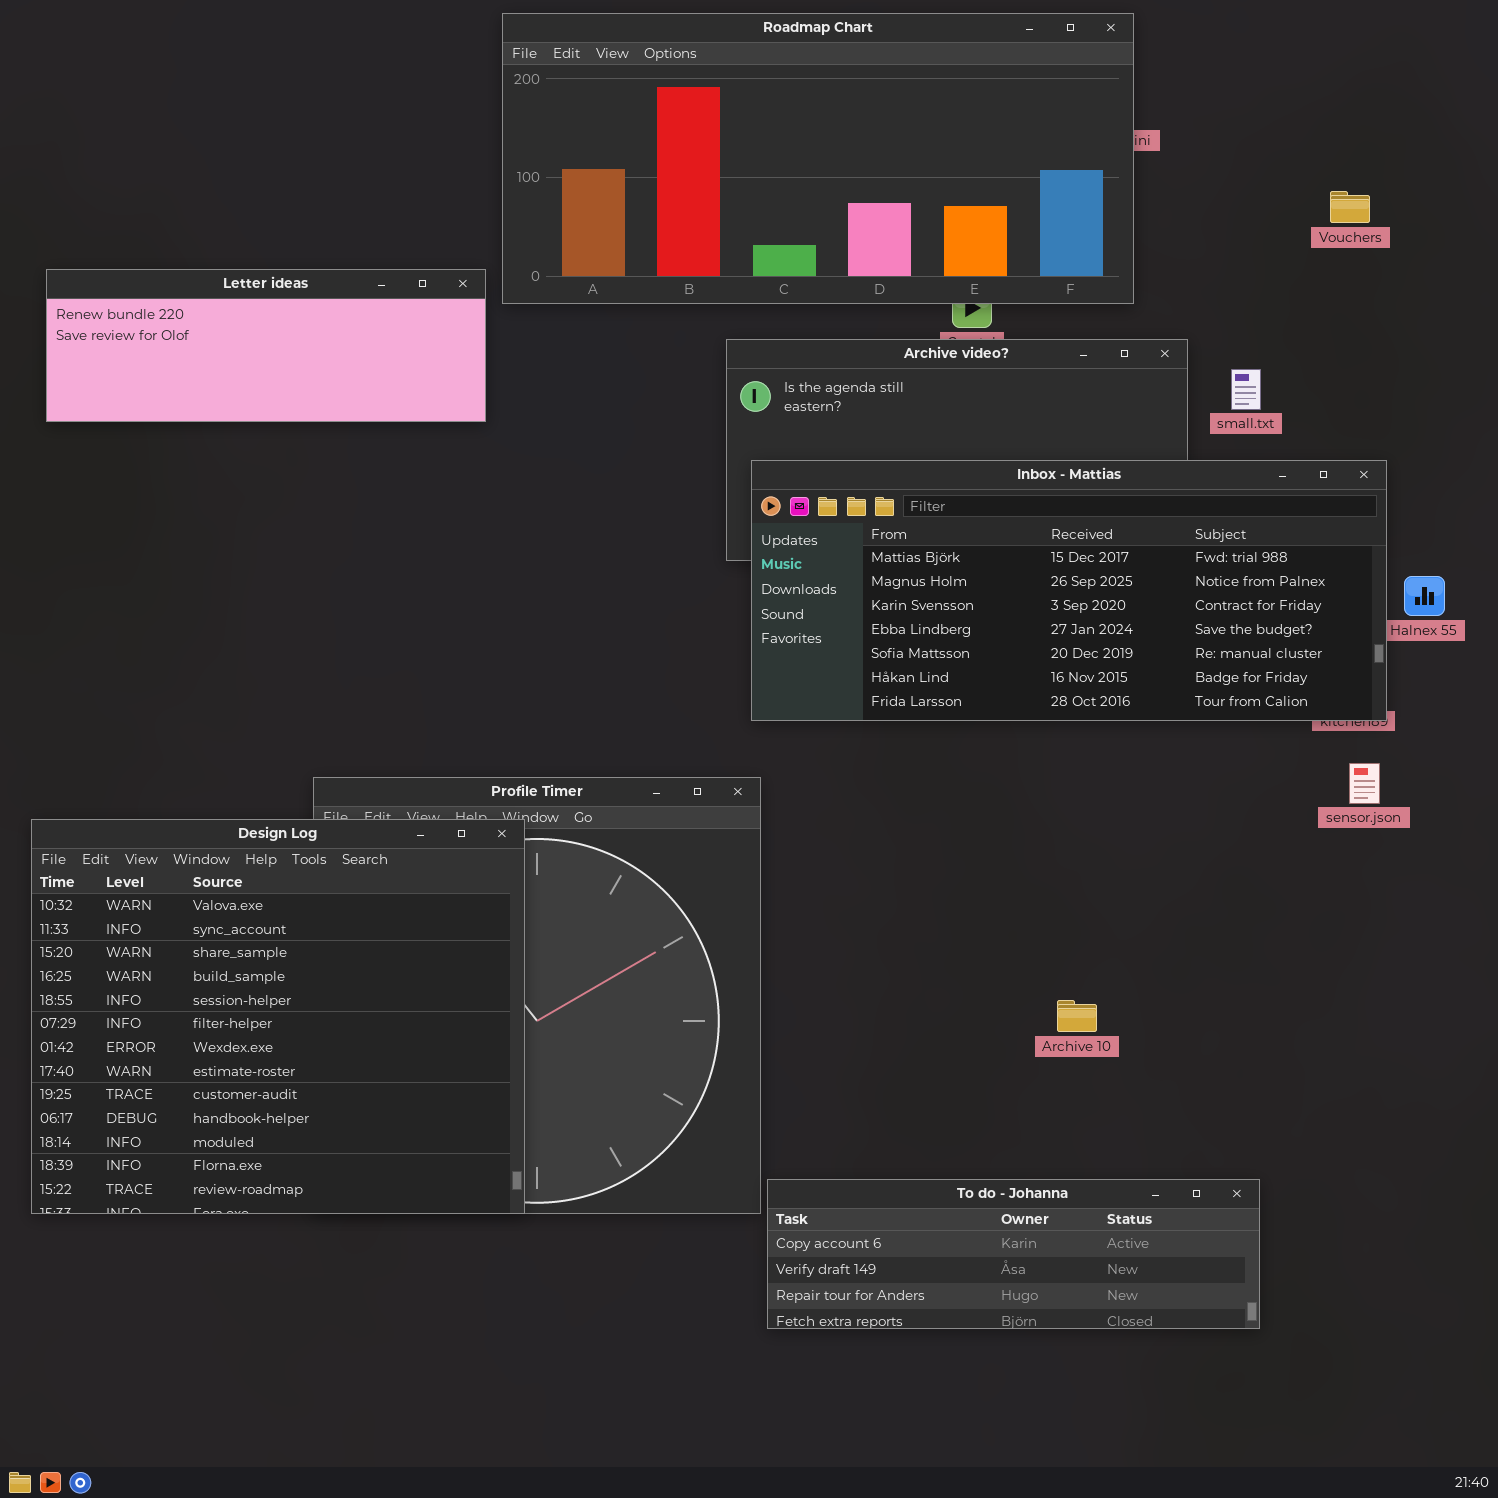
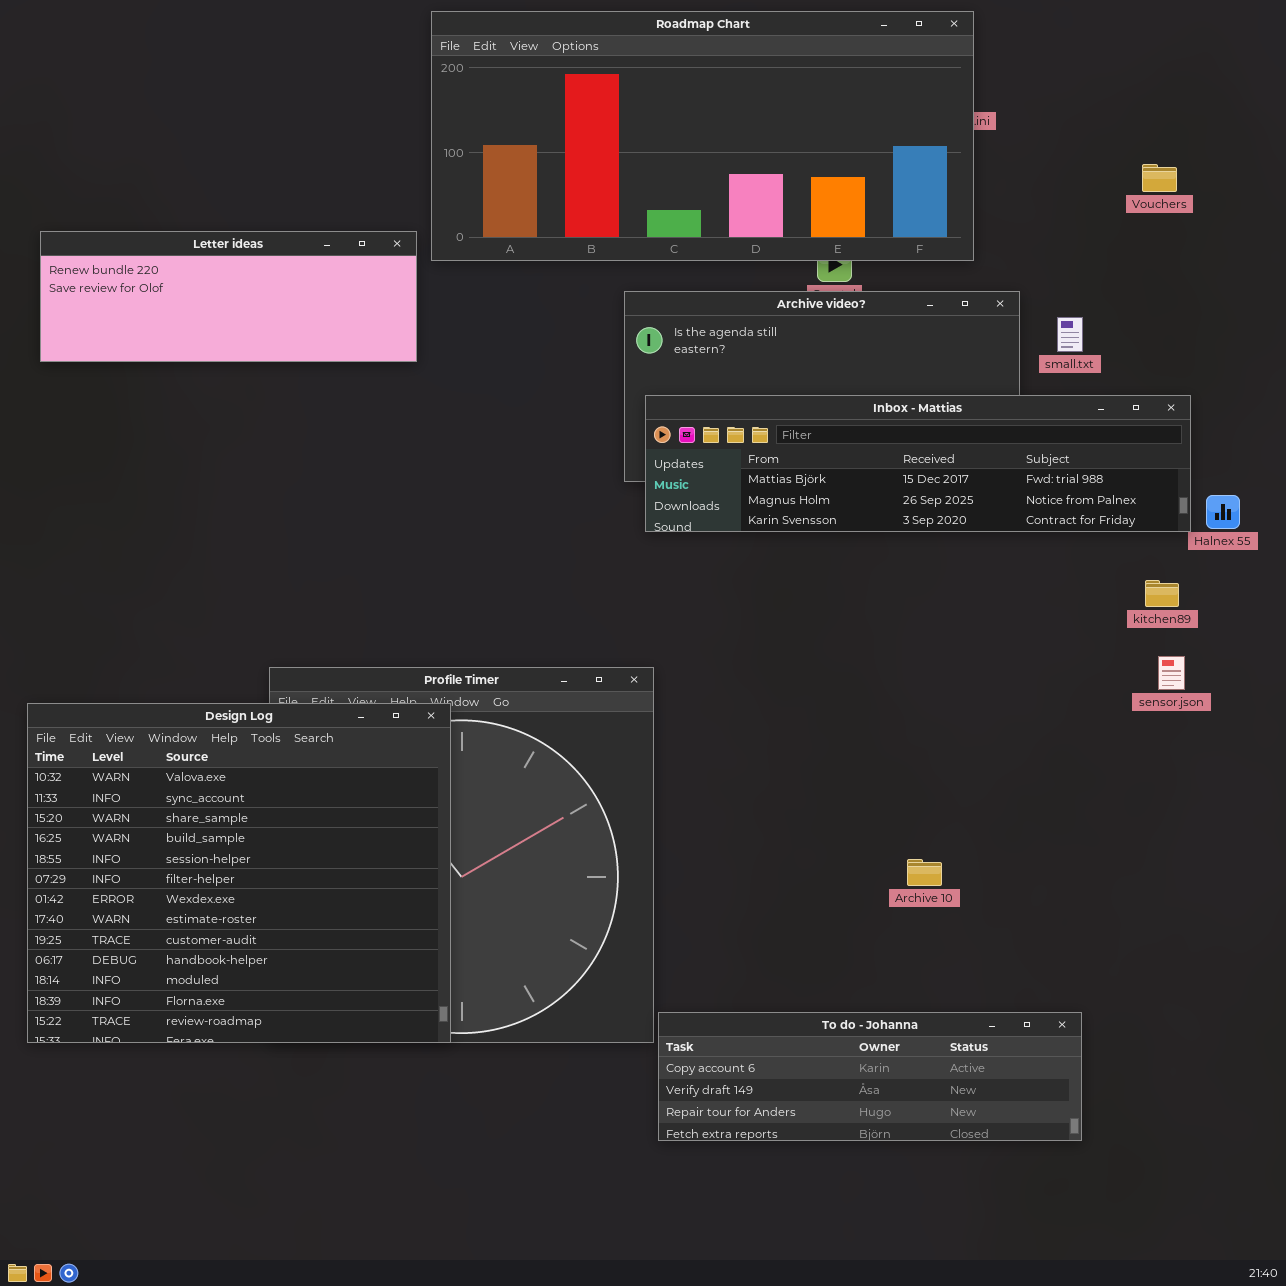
Inbox - Mattias: [751,460,1387,721] -> [645,395,1191,532], resized

